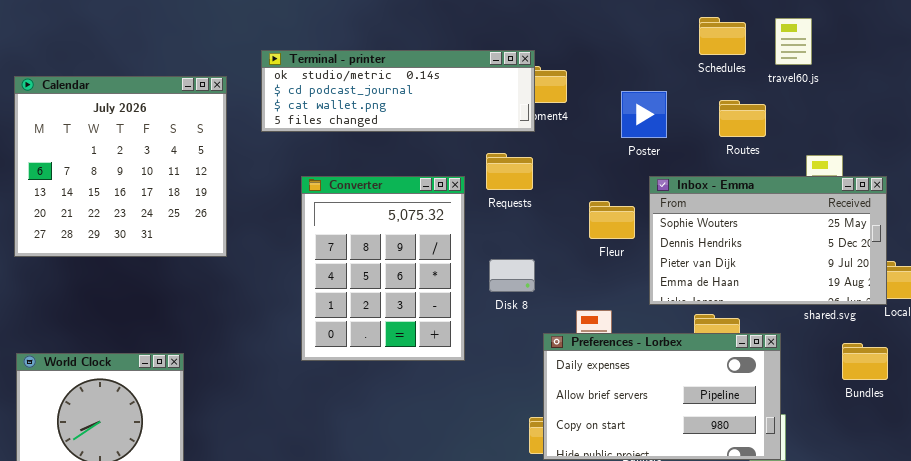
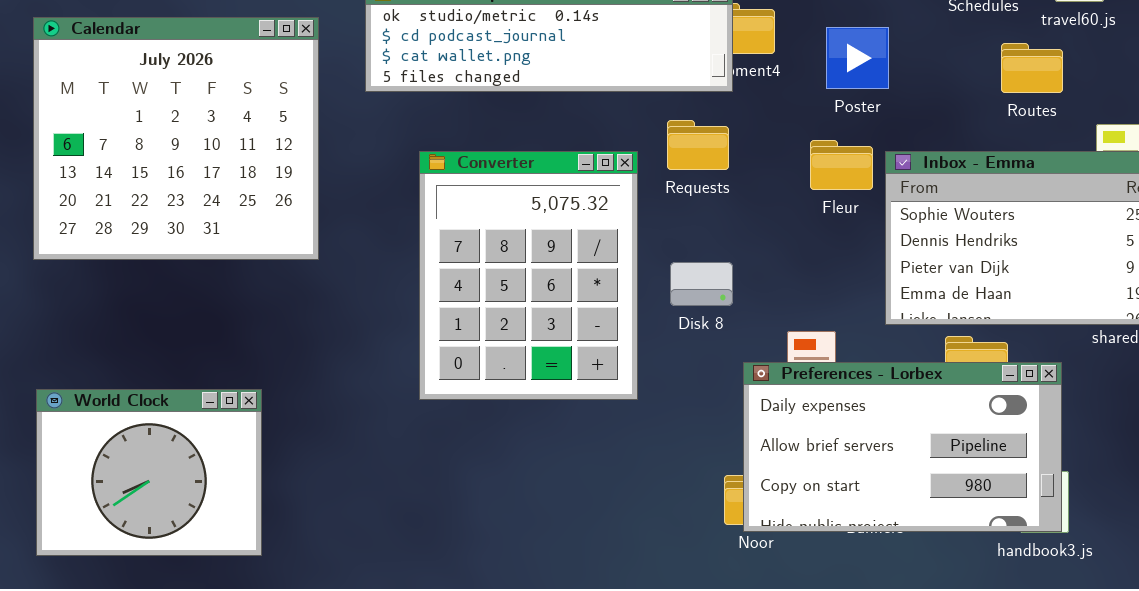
Poster: [621,91,667,138] -> [826,27,889,89], moved
Routes: [719,100,766,137] -> [1001,43,1063,93], moved
Fleur: [589,201,635,239] -> [810,140,873,190], moved

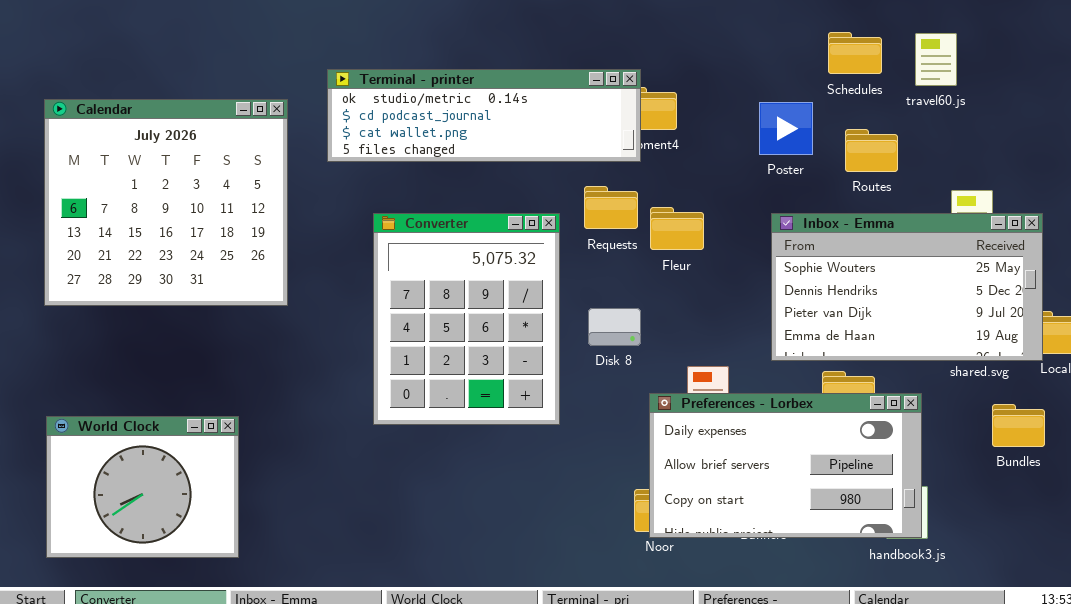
Poster: [826,27,889,89] -> [759,102,813,155], moved
Routes: [1001,43,1063,93] -> [845,129,898,172], moved
Fleur: [810,140,873,190] -> [650,207,704,250], moved

